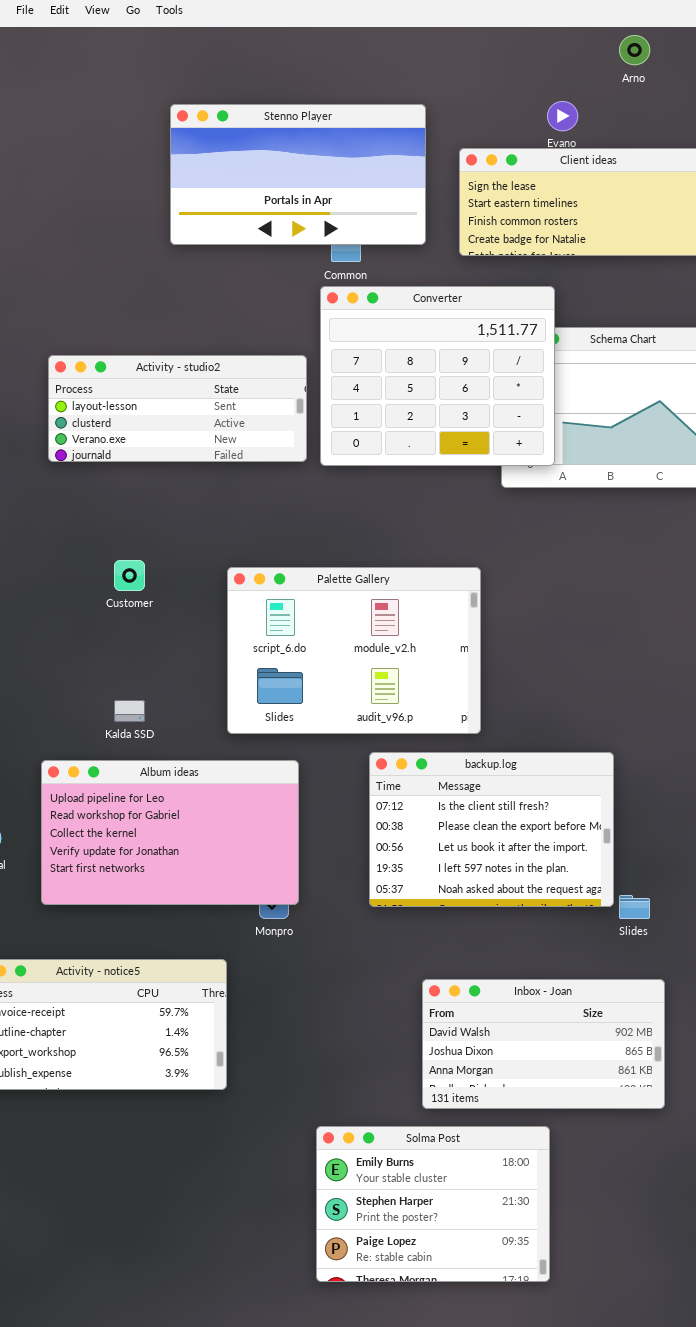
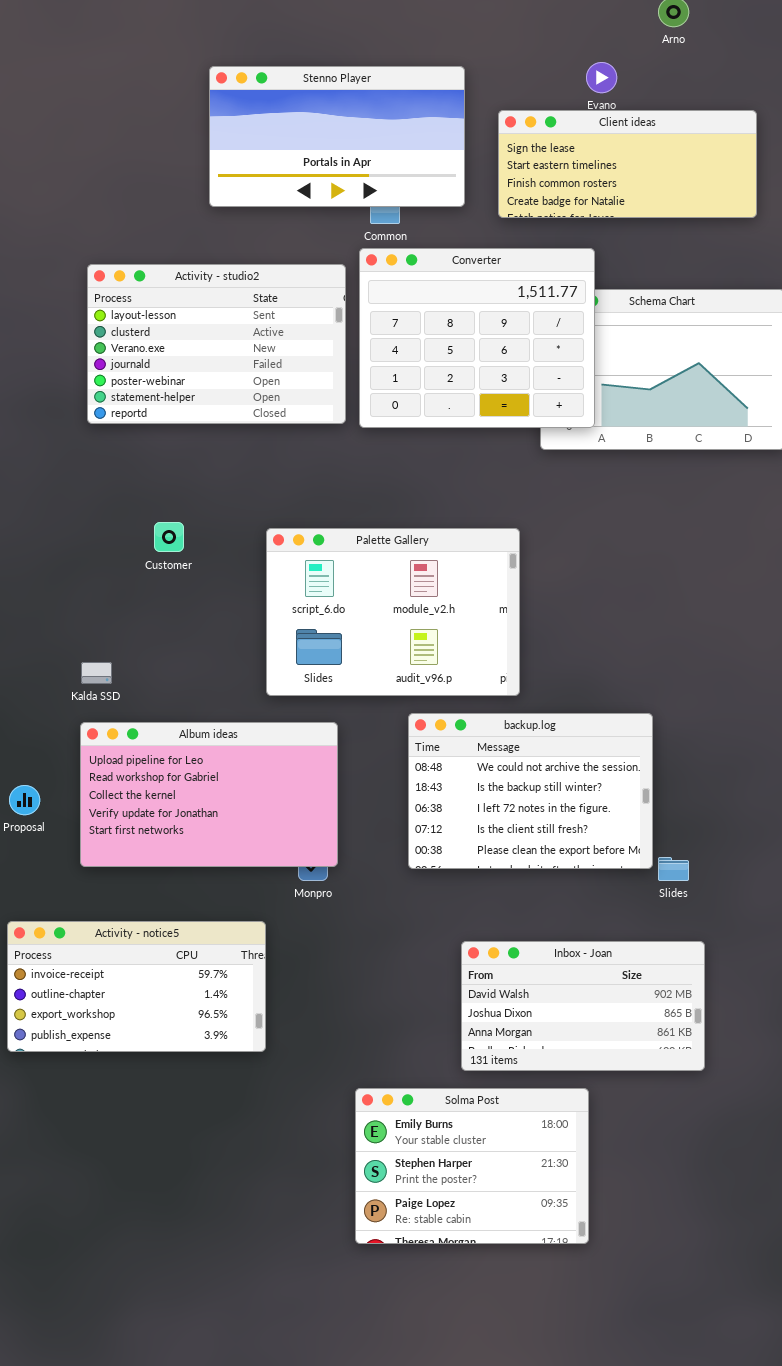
Activity - studio2: [48,355,307,462] -> [87,264,346,424], resized
Kalda SSD: [114,700,145,722] -> [81,662,112,684], moved
backup.log: [369,752,614,907] -> [408,713,653,869], scrolled up 3 rows

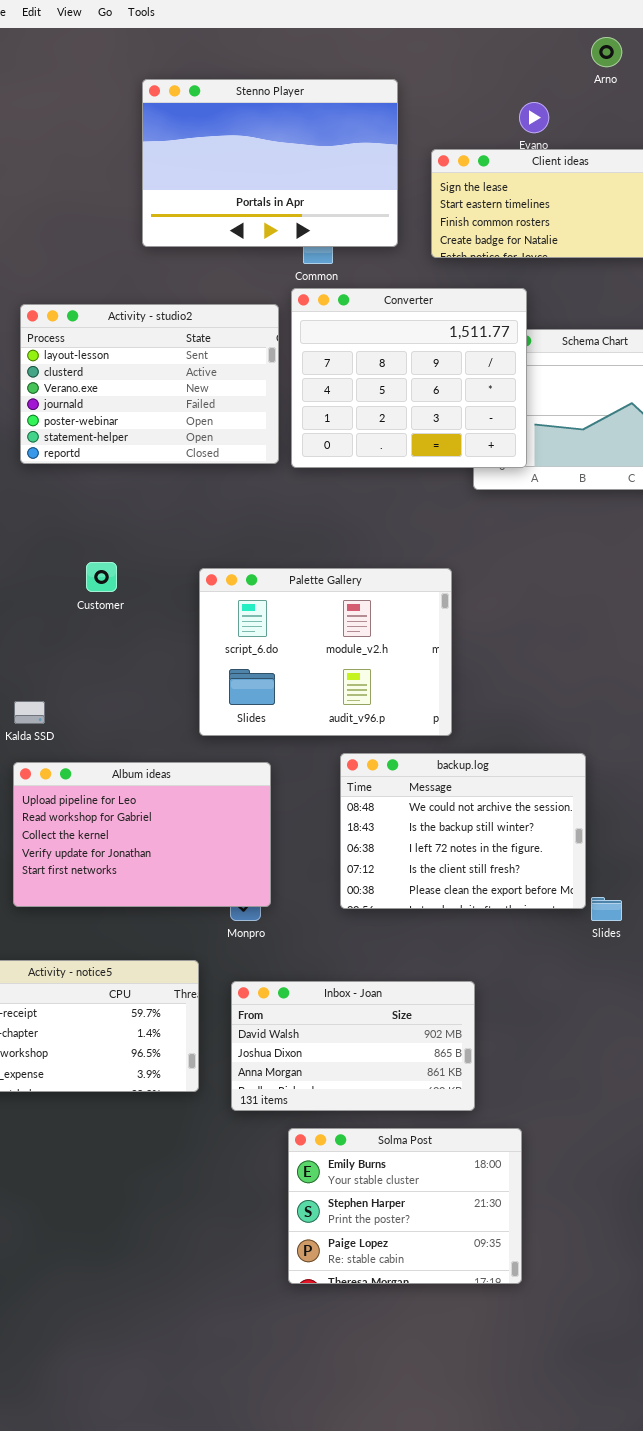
Stenno Player: [209,66,465,207] -> [142,79,398,247], resized
Inbox - Joan: [461,941,705,1071] -> [231,981,475,1111], moved

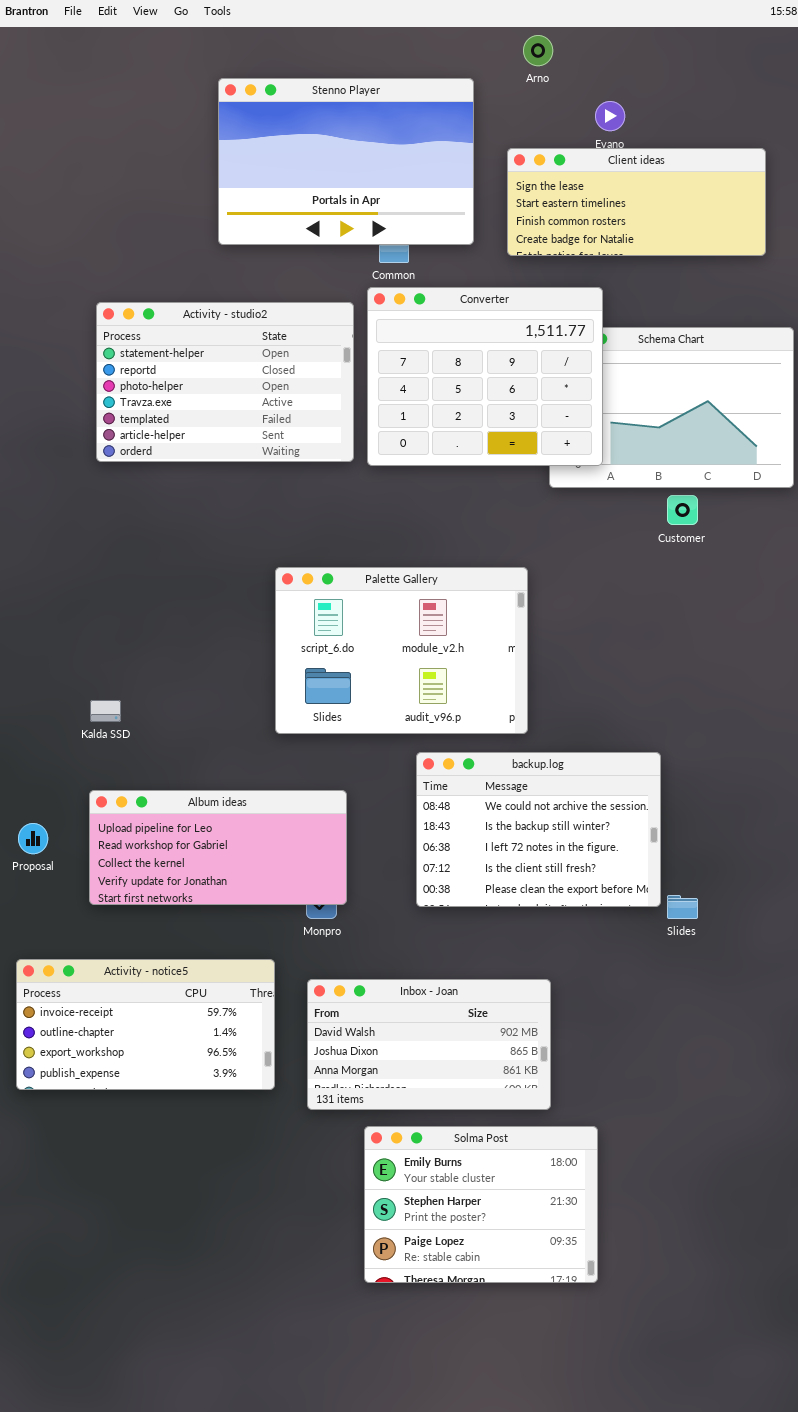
Arno: [591,37,622,67] -> [523,35,553,66], moved
Activity - studio2: [20,304,279,464] -> [96,302,354,462], scrolled down 5 rows
Customer: [86,562,117,592] -> [667,495,698,525], moved
Album ideas: [13,762,271,907] -> [89,790,347,905], resized

